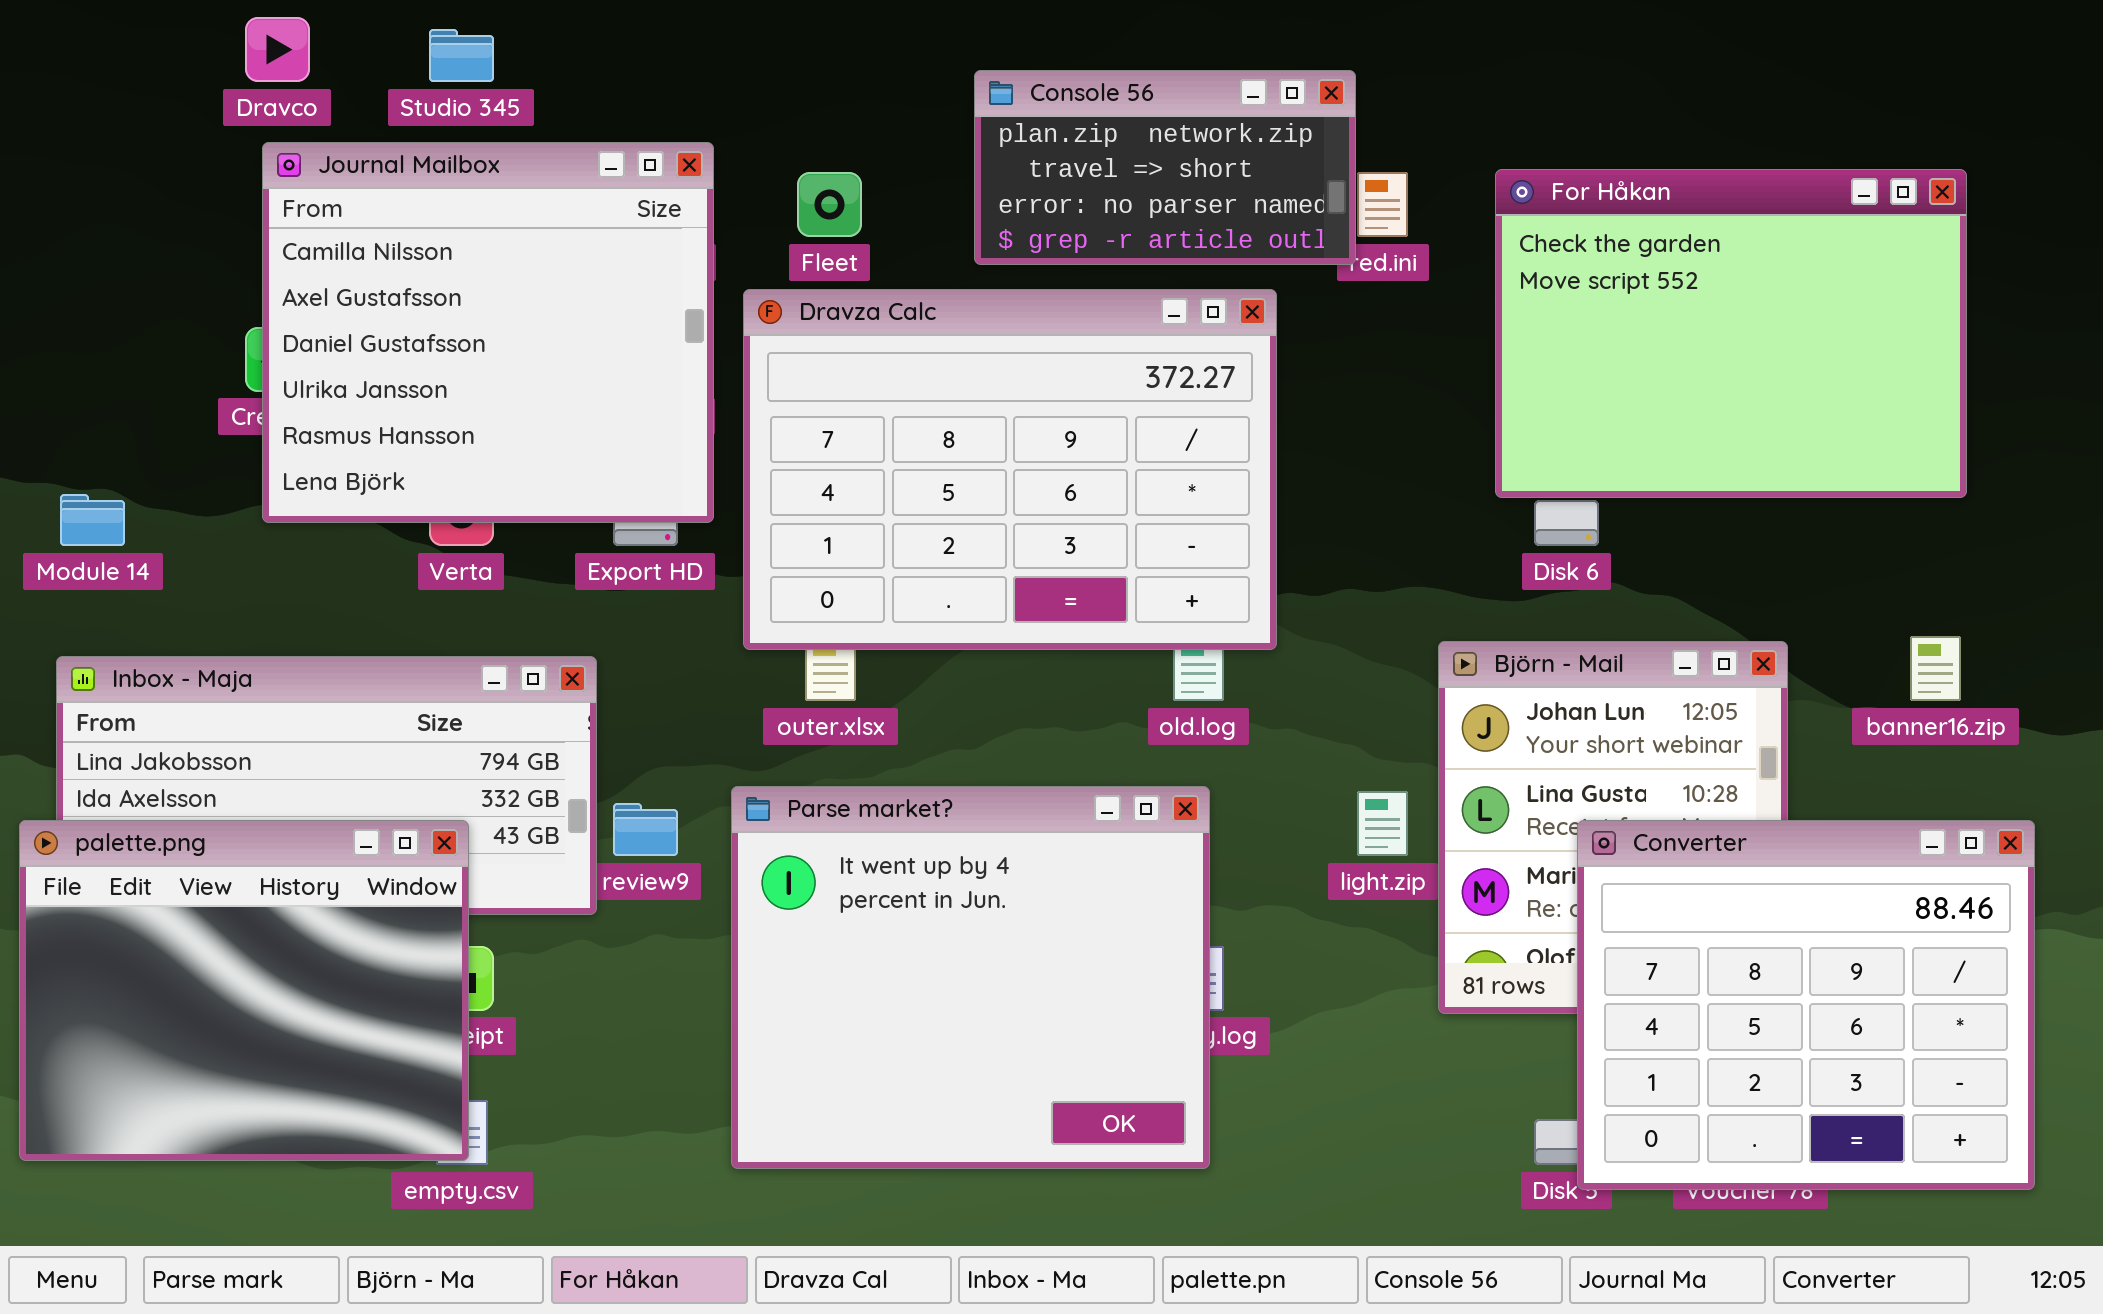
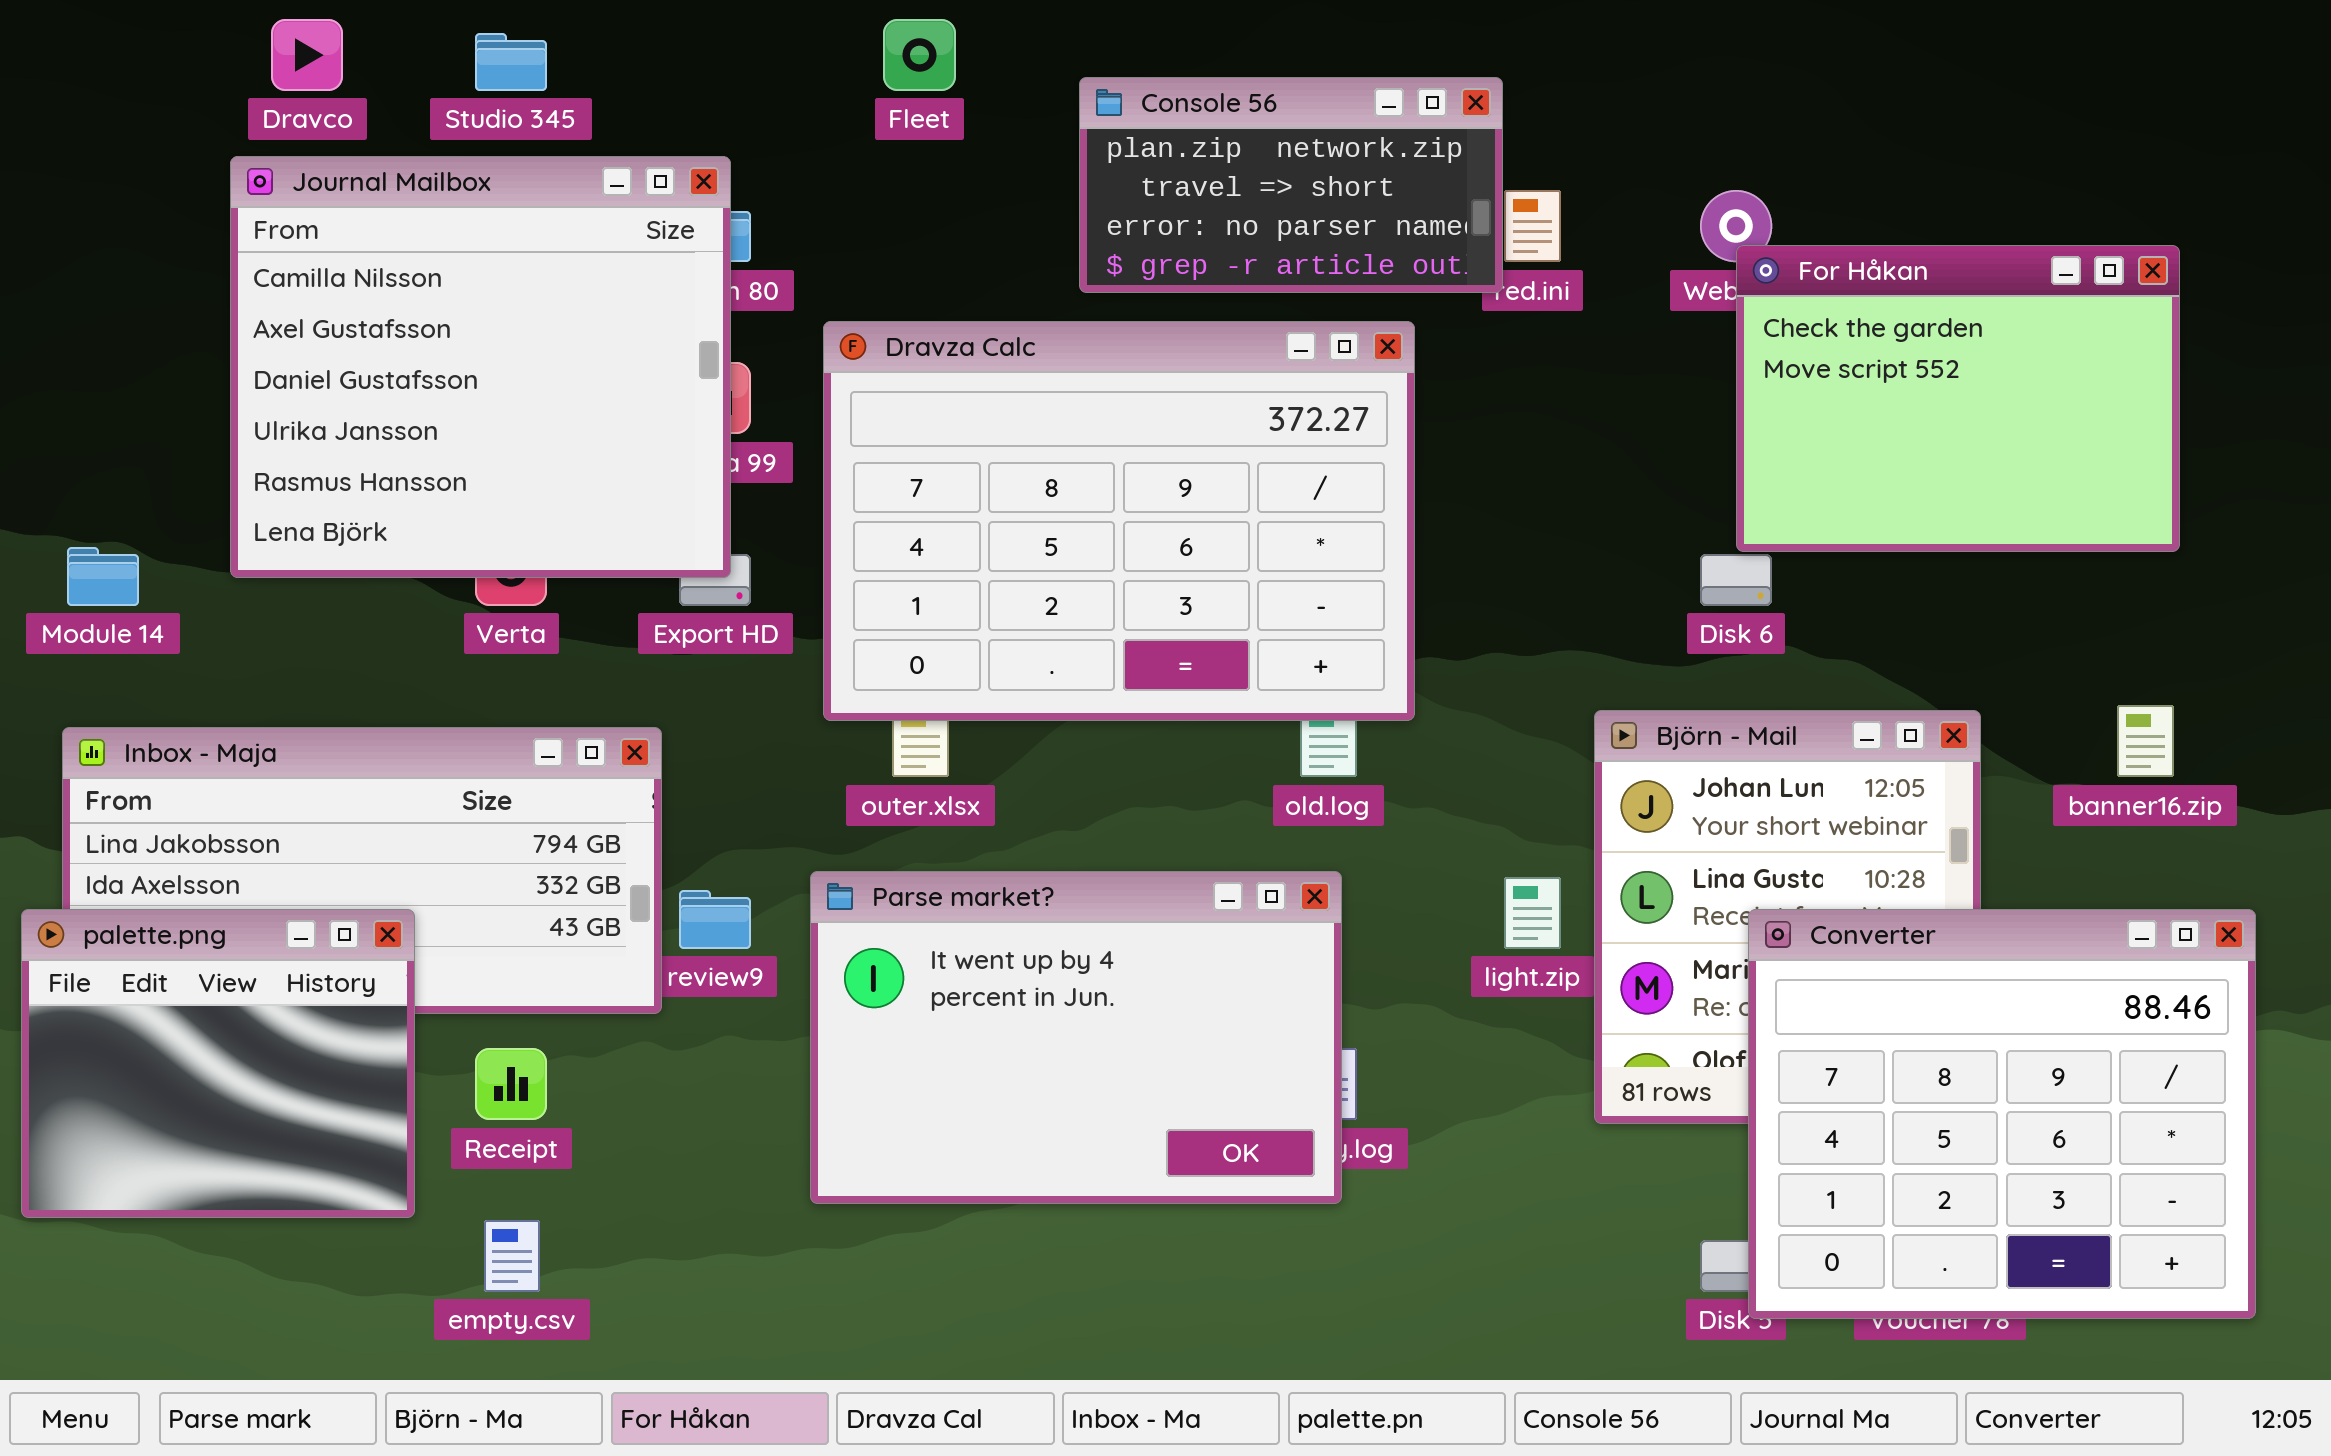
Journal Mailbox: [262,142,714,523] -> [230,156,731,578], moved
For Håkan: [1495,169,1967,498] -> [1736,245,2180,552], resized
Fleet: [797,172,862,237] -> [883,19,956,91], moved
Parse market?: [731,786,1210,1169] -> [810,871,1342,1204], resized
palette.png: [19,820,469,1161] -> [21,909,415,1218], resized

